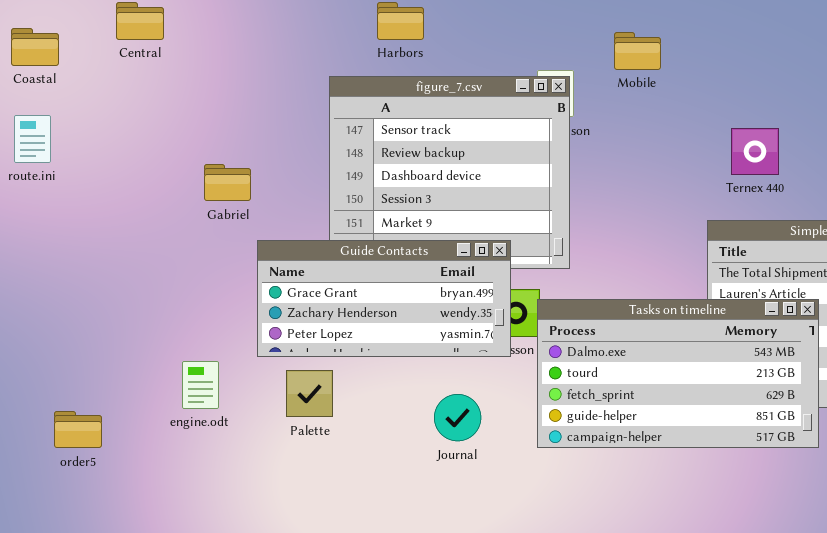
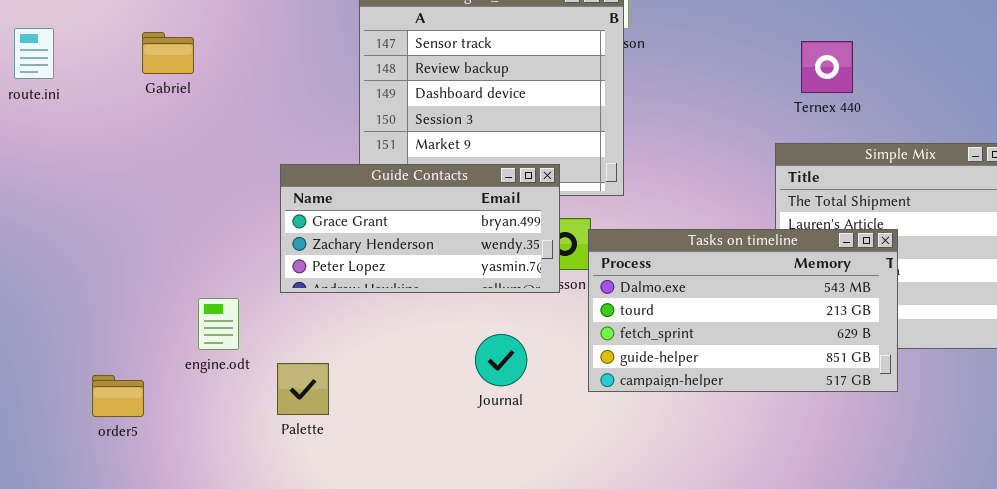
Gabriel: [204,164,251,201] -> [142,32,194,74], moved
Palette: [286,370,333,417] -> [277,363,329,415], moved
order5: [54,411,102,448] -> [92,375,144,417], moved

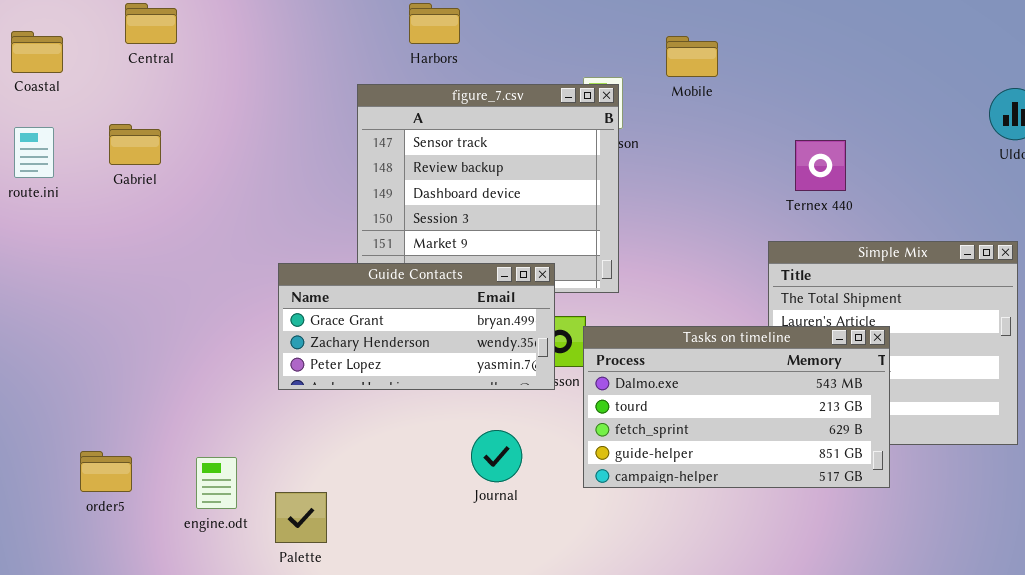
Gabriel: [142,32,194,74] -> [109,124,161,165], moved
engine.odt: [198,298,239,350] -> [196,457,237,509], moved
Palette: [277,363,329,415] -> [275,492,327,543], moved
order5: [92,375,144,417] -> [80,451,132,492], moved

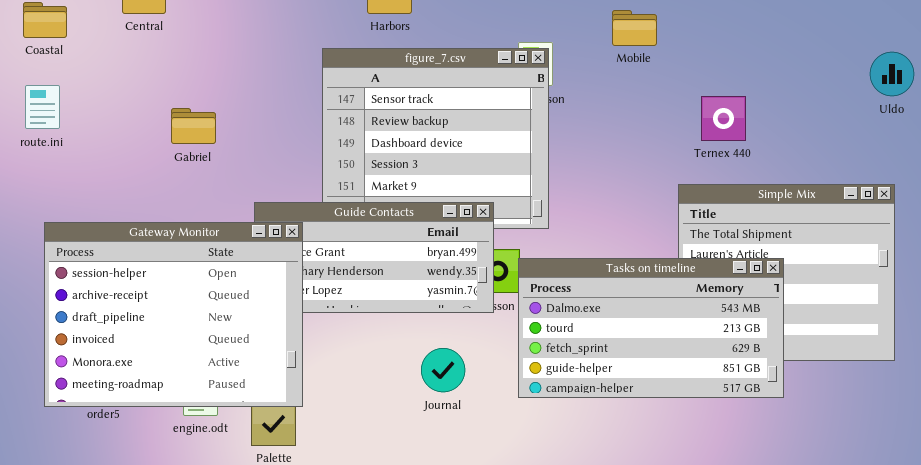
Mobile: [666,36,718,77] -> [612,10,657,46], moved
Gabriel: [109,124,161,165] -> [171,108,216,144], moved
Gateway Monitor: none -> [44,222,303,407], opened

